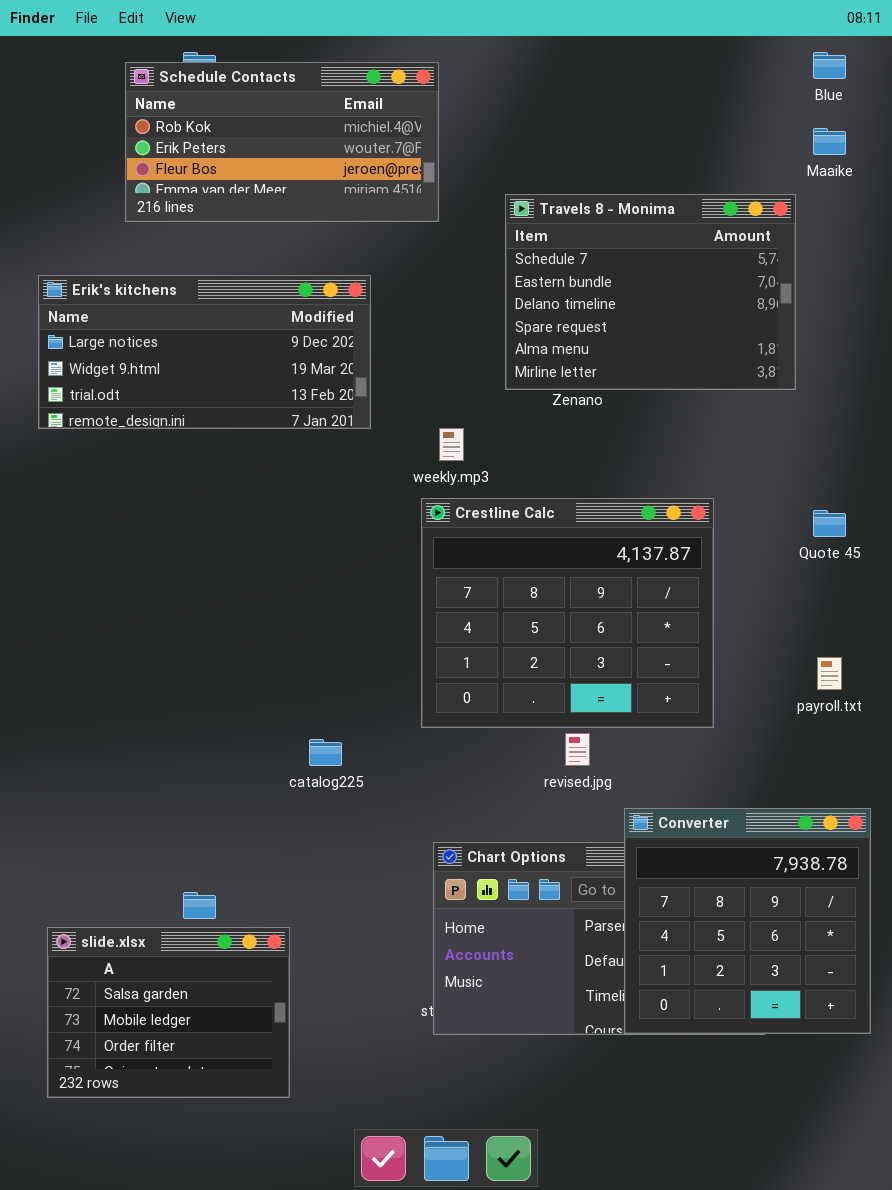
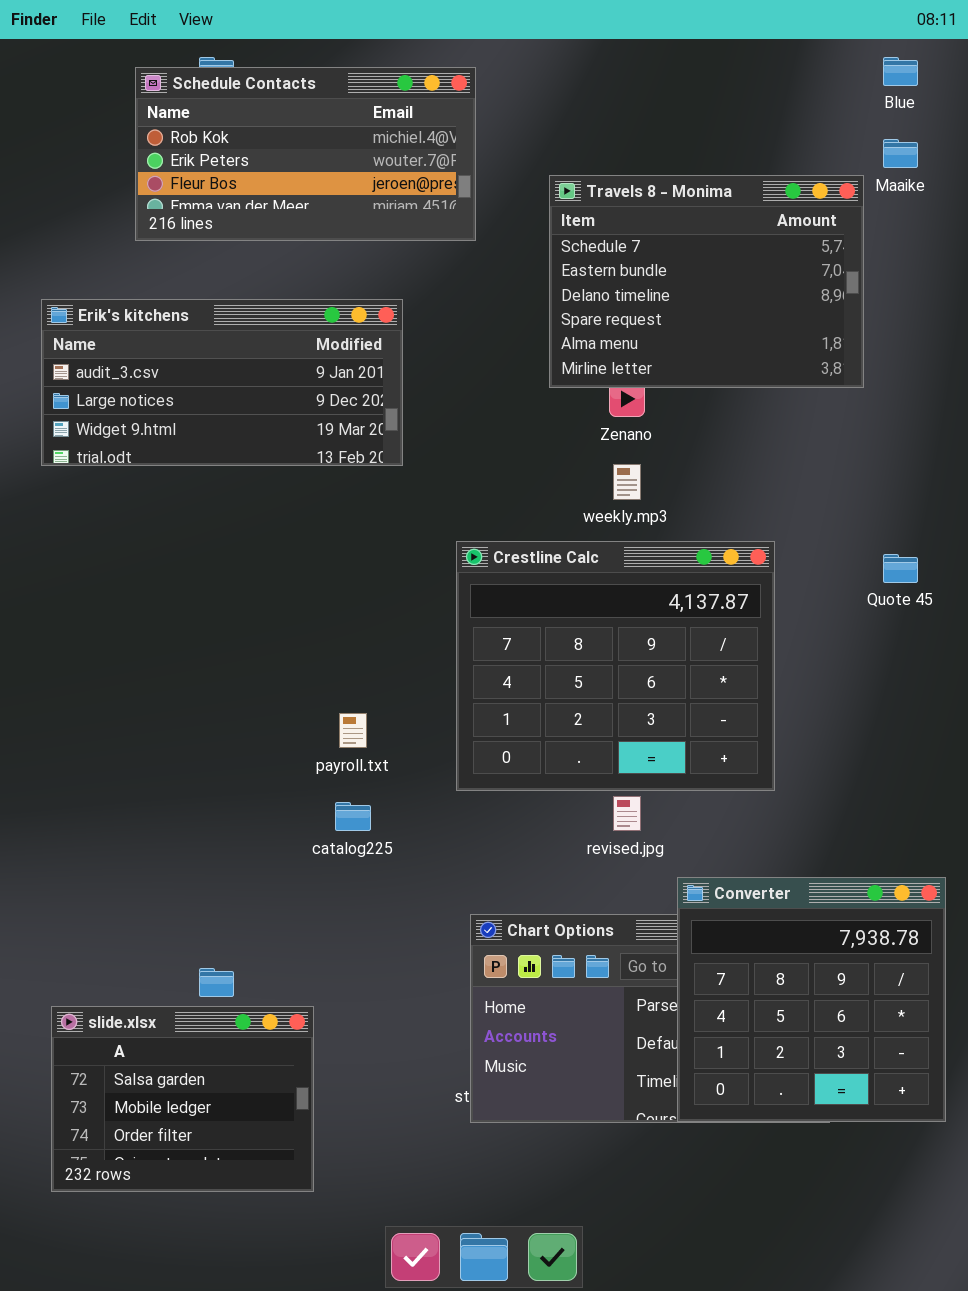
Travels 8 - Monima: [505,194,796,390] -> [549,175,864,388], moved
Erik's kitchens: [38,275,371,429] -> [41,299,403,466], scrolled up 1 row
weekly.mp3: [439,428,464,461] -> [613,464,641,500], moved
payroll.txt: [817,657,842,690] -> [339,713,367,748], moved

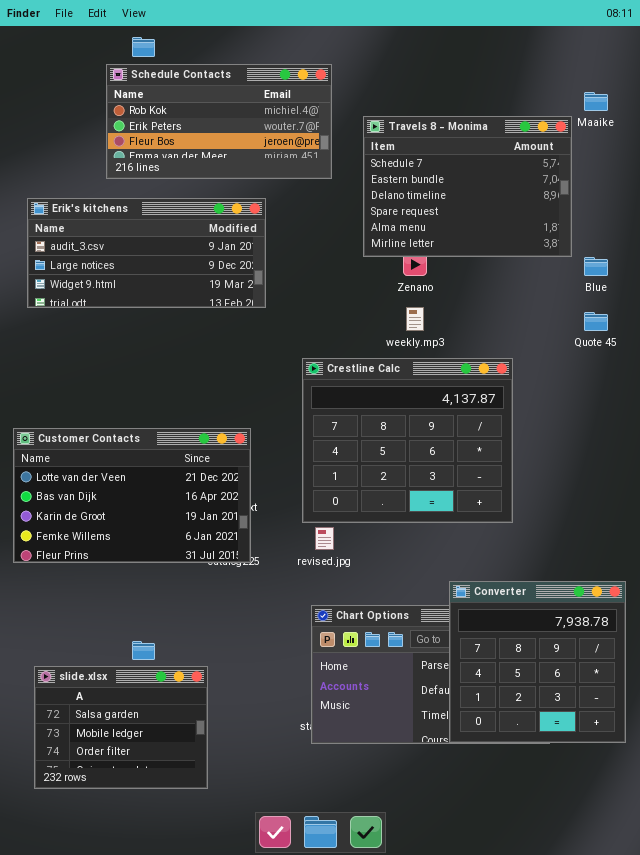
Blue: [883,57,918,86] -> [584,257,608,276], moved
Schedule Contacts: [135,67,476,241] -> [106,64,332,179], moved
Quote 45: [883,554,918,583] -> [584,312,608,331], moved
Customer Contacts: none -> [13,428,251,563], opened
revised.jpg: [613,796,641,831] -> [315,527,334,550], moved

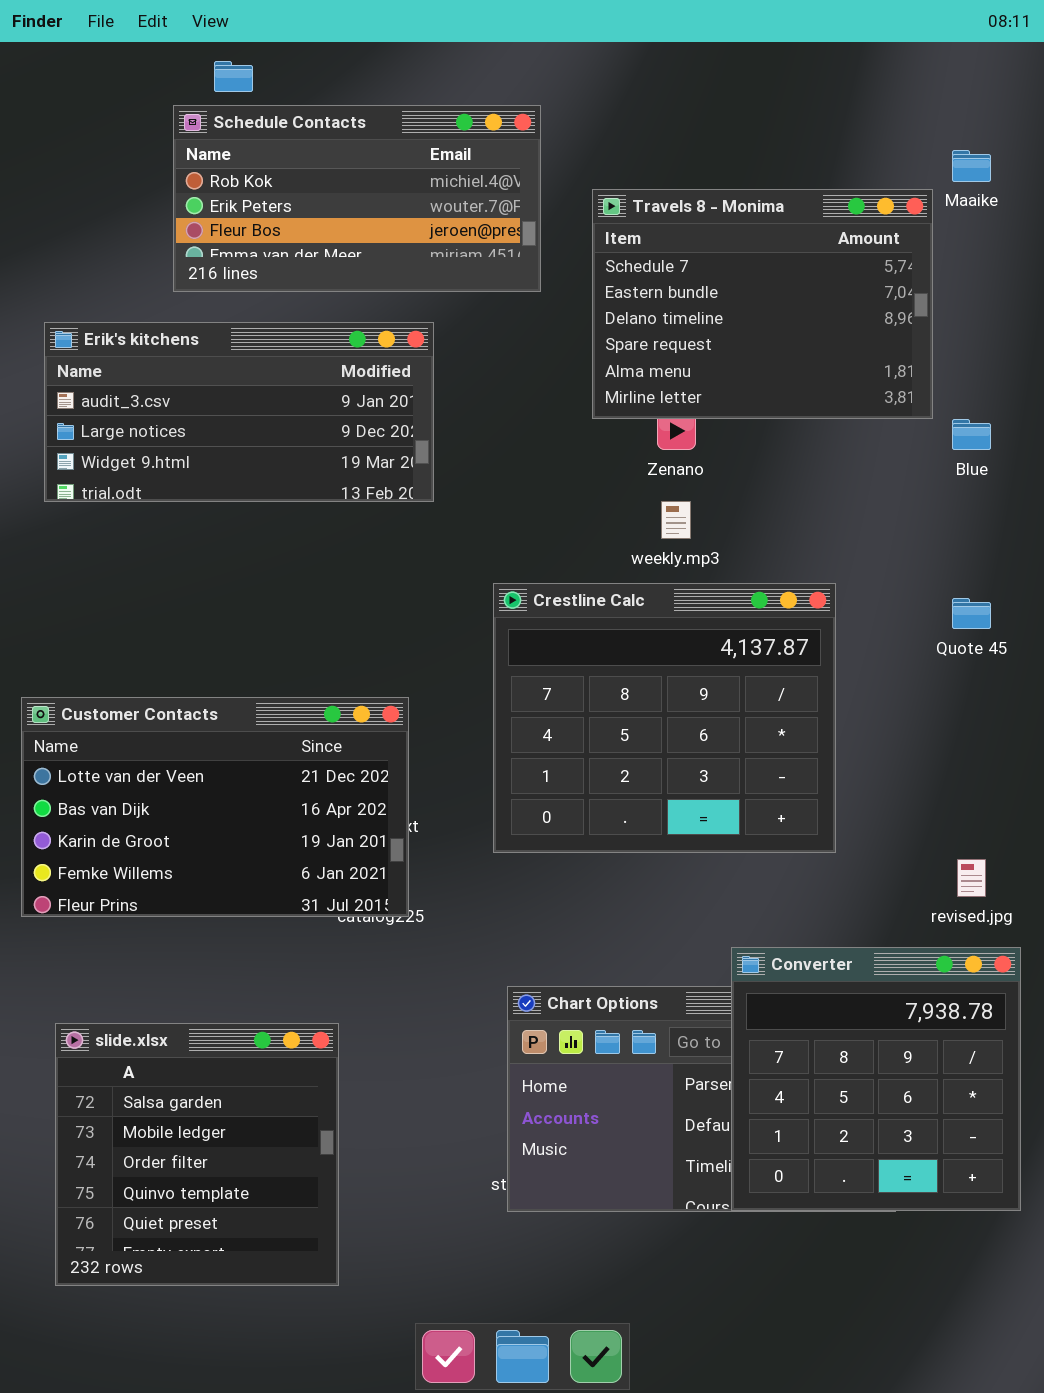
Quote 45: [584,312,608,331] -> [952,598,991,629], moved
revised.jpg: [315,527,334,550] -> [957,859,986,897], moved
slide.xlsx: [34,666,208,789] -> [55,1023,339,1286], resized

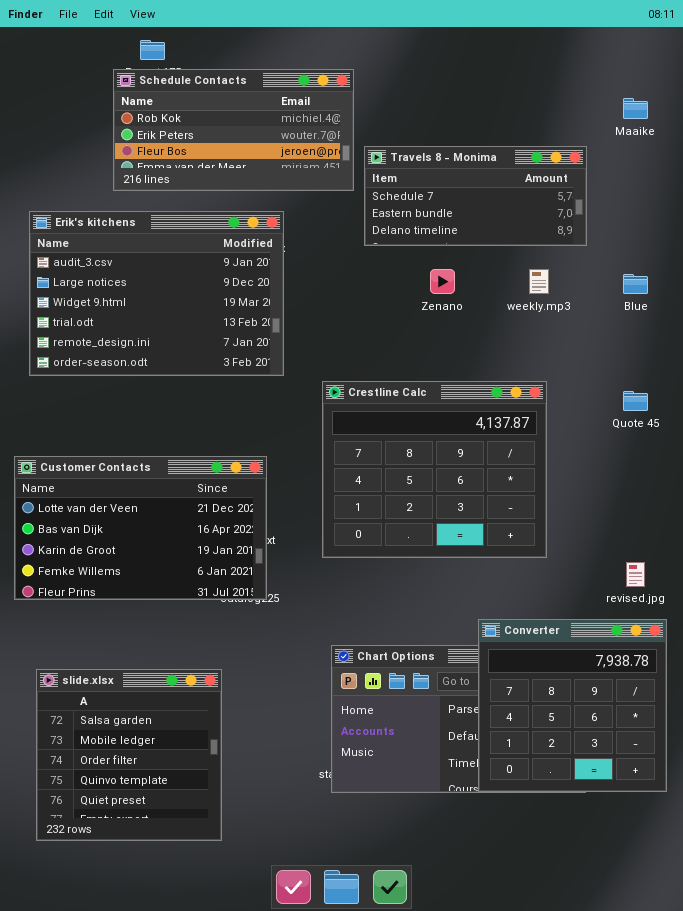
Travels 8 - Monima: [592,189,933,419] -> [364,146,587,246], moved, resized
Erik's kitchens: [44,322,434,502] -> [29,211,284,376], resized
weekly.mp3: [661,501,691,539] -> [529,269,549,294], moved

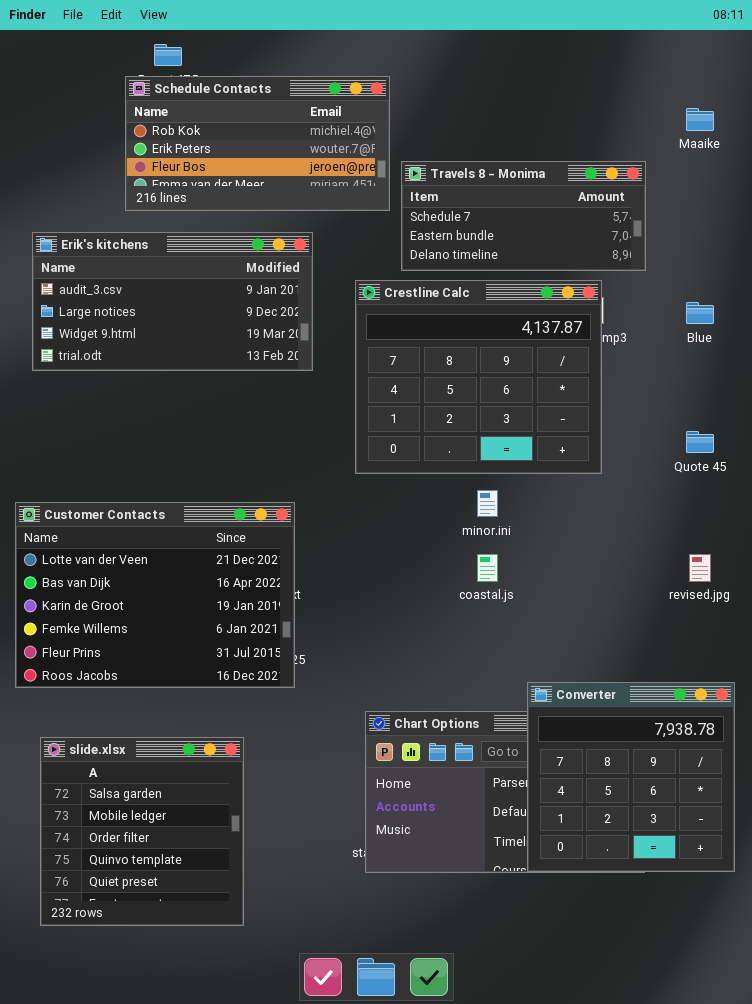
Erik's kitchens: [29,211,284,376] -> [32,232,313,371], resized
Crestline Calc: [322,381,547,558] -> [355,280,602,474], moved
Customer Contacts: [14,456,267,600] -> [15,502,295,688], resized
revised.jpg: [626,562,645,587] -> [689,554,711,582], moved

